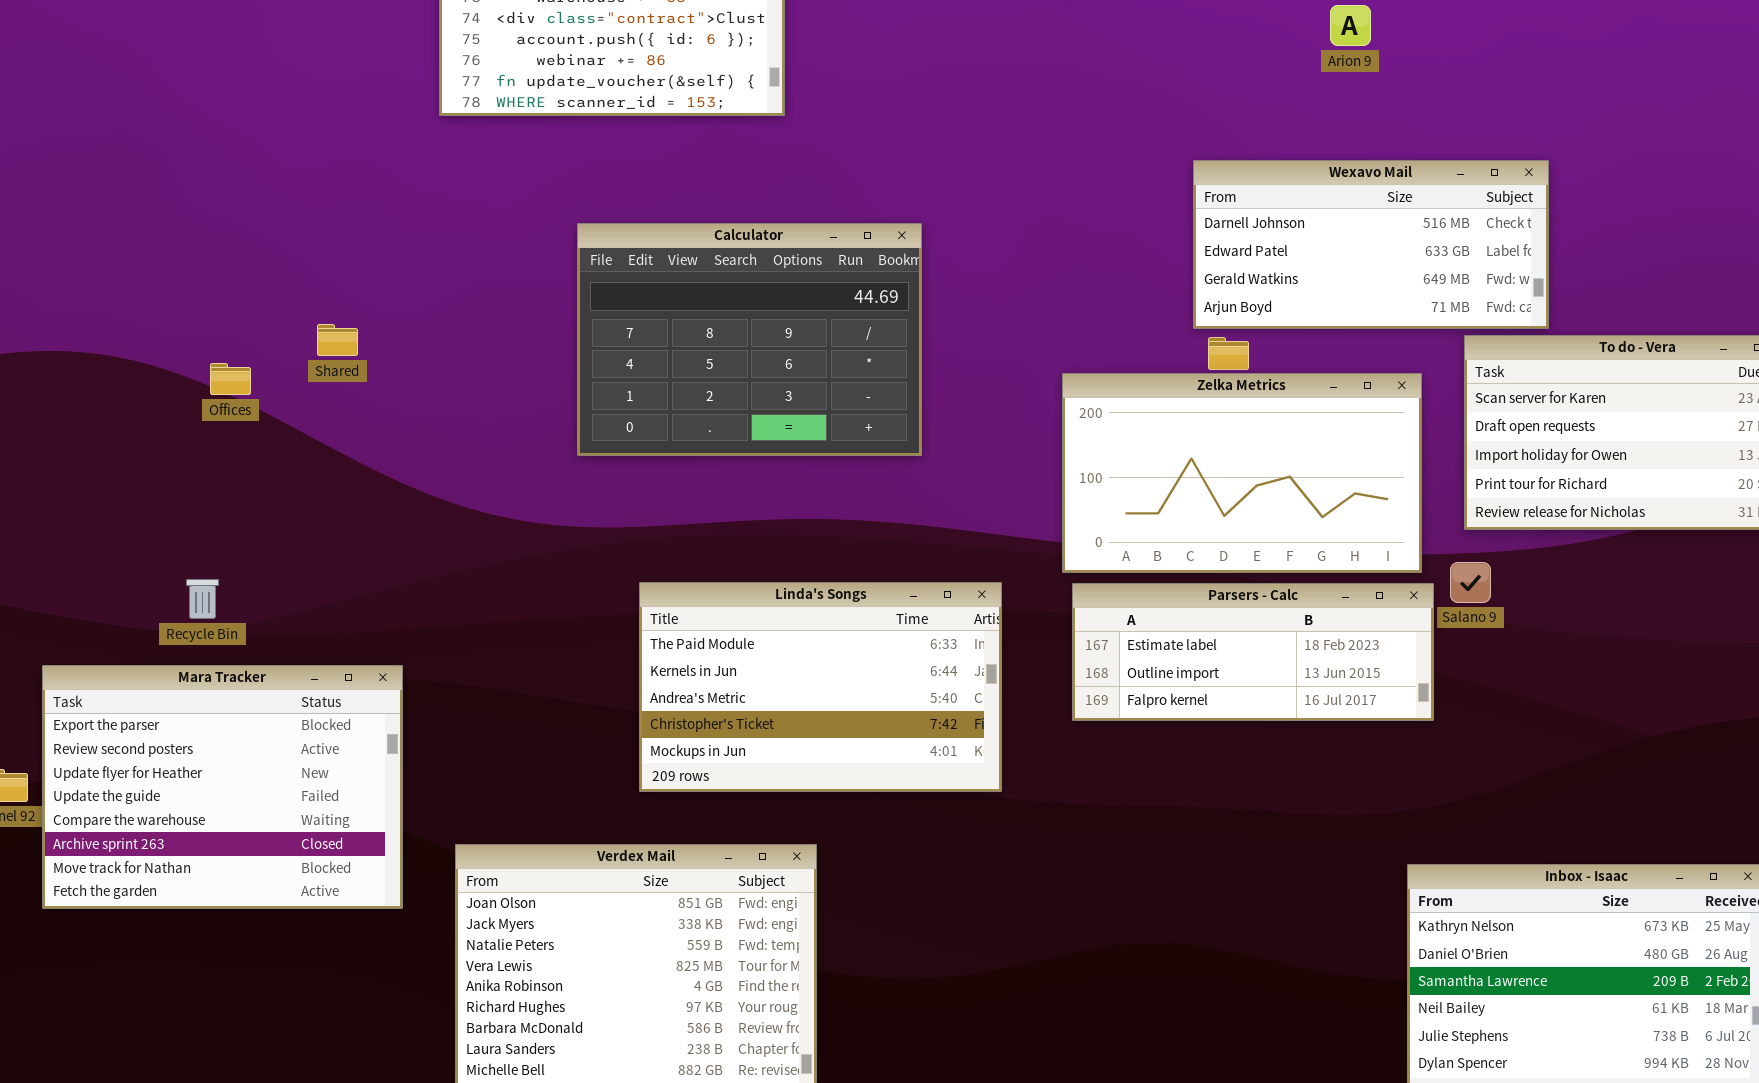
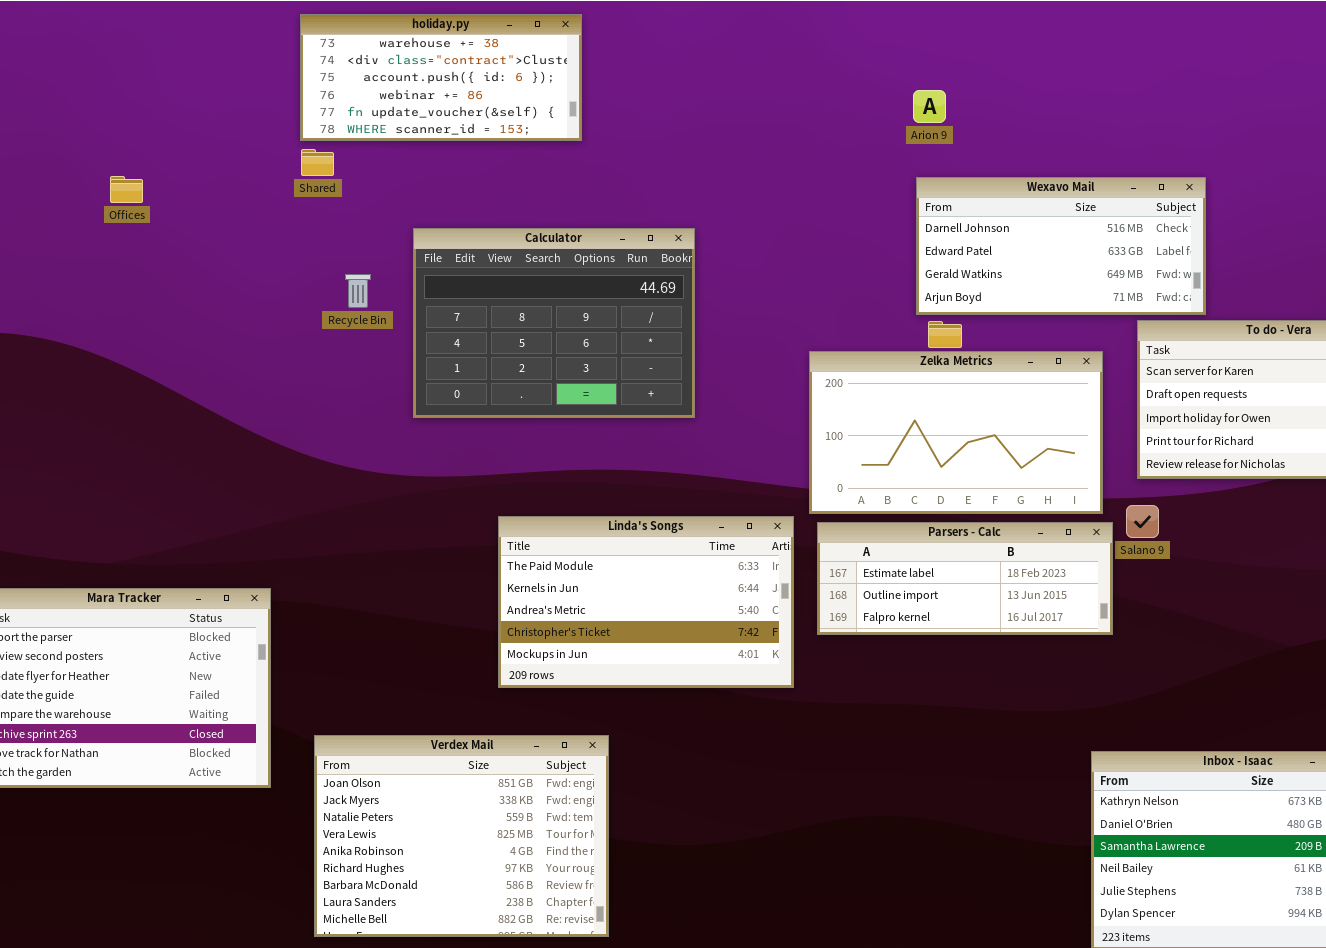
Arion 9: [1330,5,1371,46] -> [913,90,946,123], moved
Shared: [317,324,358,356] -> [301,149,334,176], moved
Offices: [210,363,251,395] -> [110,176,143,203], moved
Recycle Bin: [186,579,219,619] -> [345,274,371,308], moved
Linda's Songs: [639,582,1002,792] -> [498,516,794,688], moved

